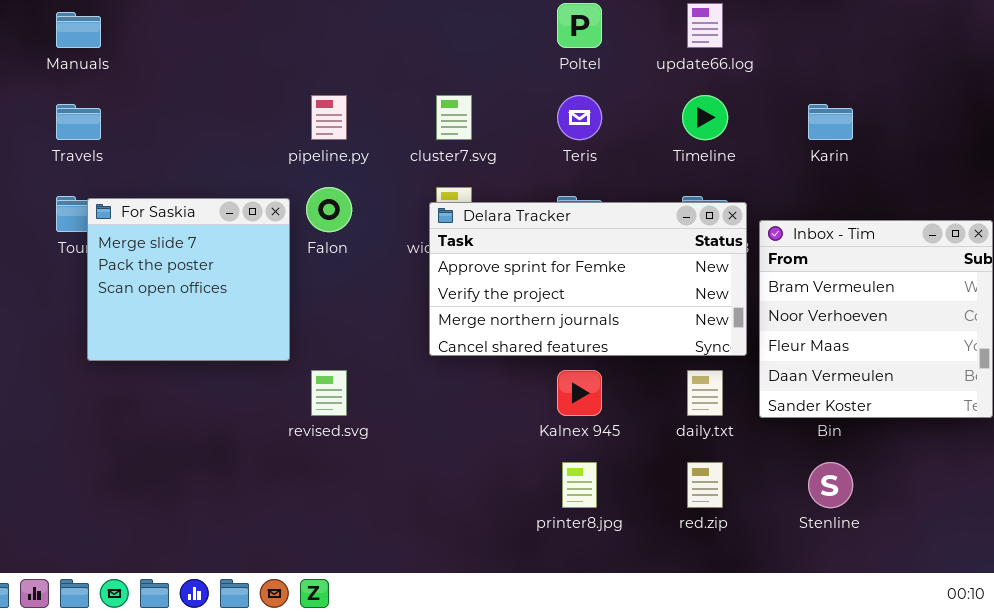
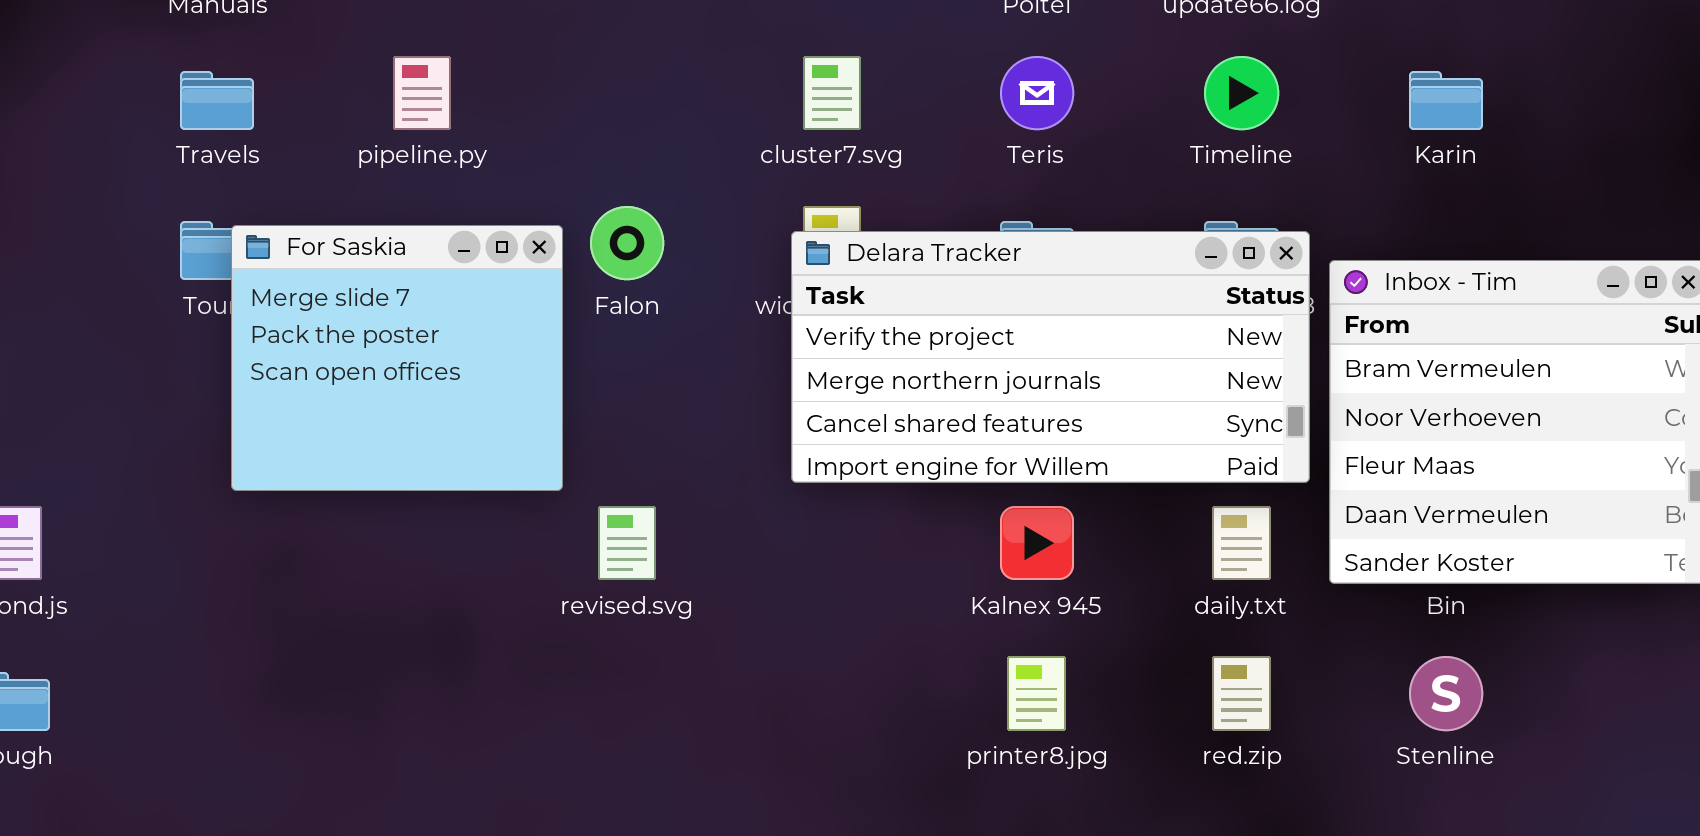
pipeline.py: [311,95,347,140] -> [393,56,451,130], moved
Delara Tracker: [429,202,747,356] -> [791,231,1310,483], scrolled down 1 row

